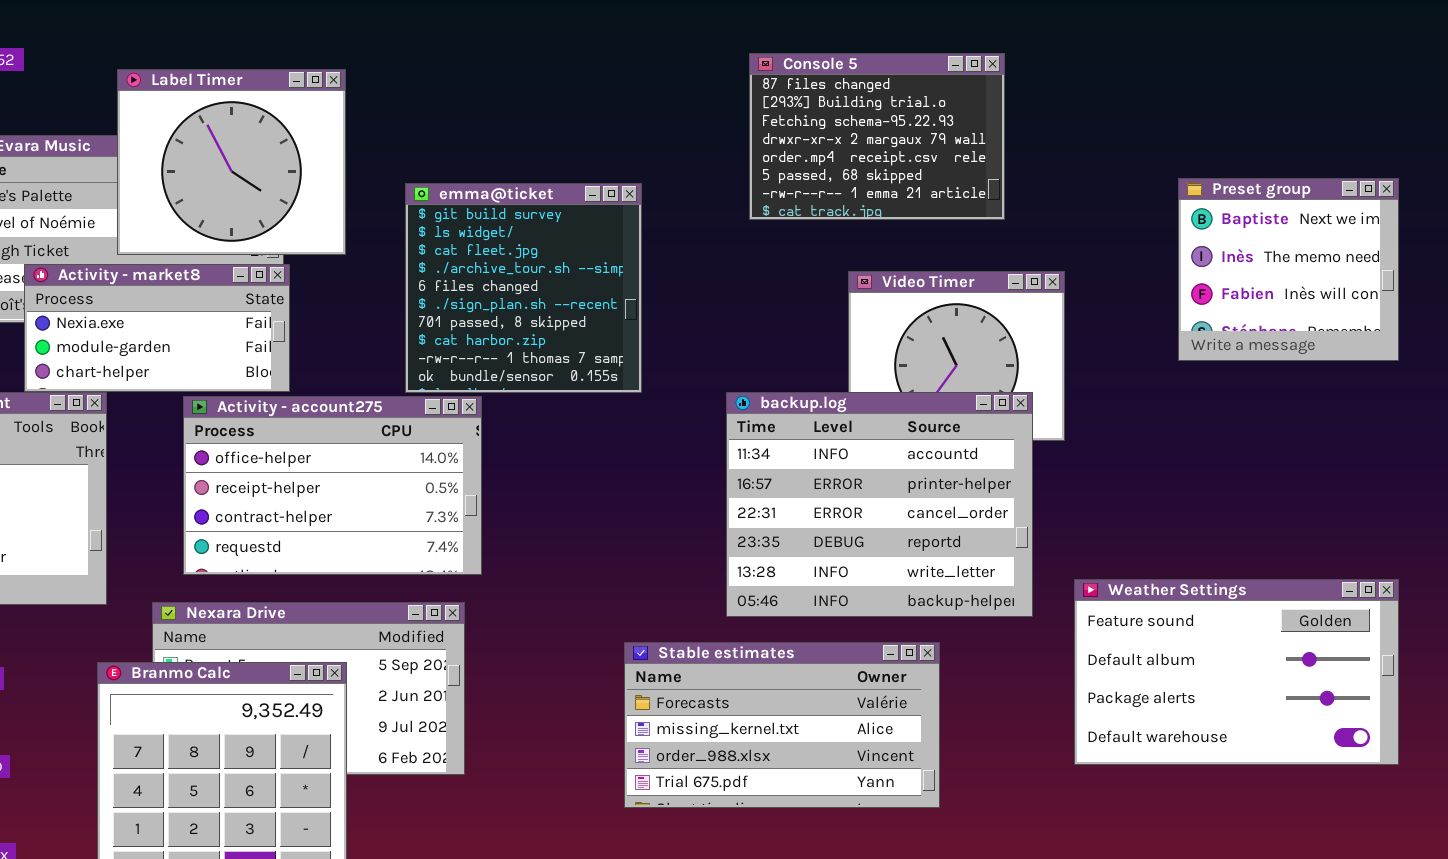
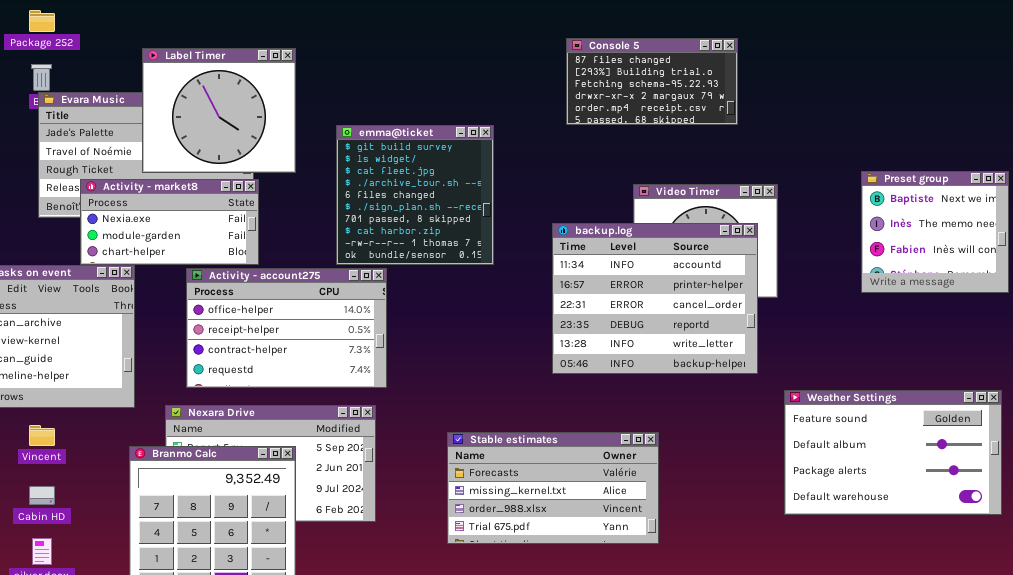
Console 5: [749,53,1005,220] -> [566,38,738,125], resized
Preset group: [1178,178,1399,361] -> [861,171,1009,293], moved
backup.log: [726,392,1033,617] -> [552,223,758,374], moved
Stable estimates: [624,642,940,808] -> [447,432,659,544], moved

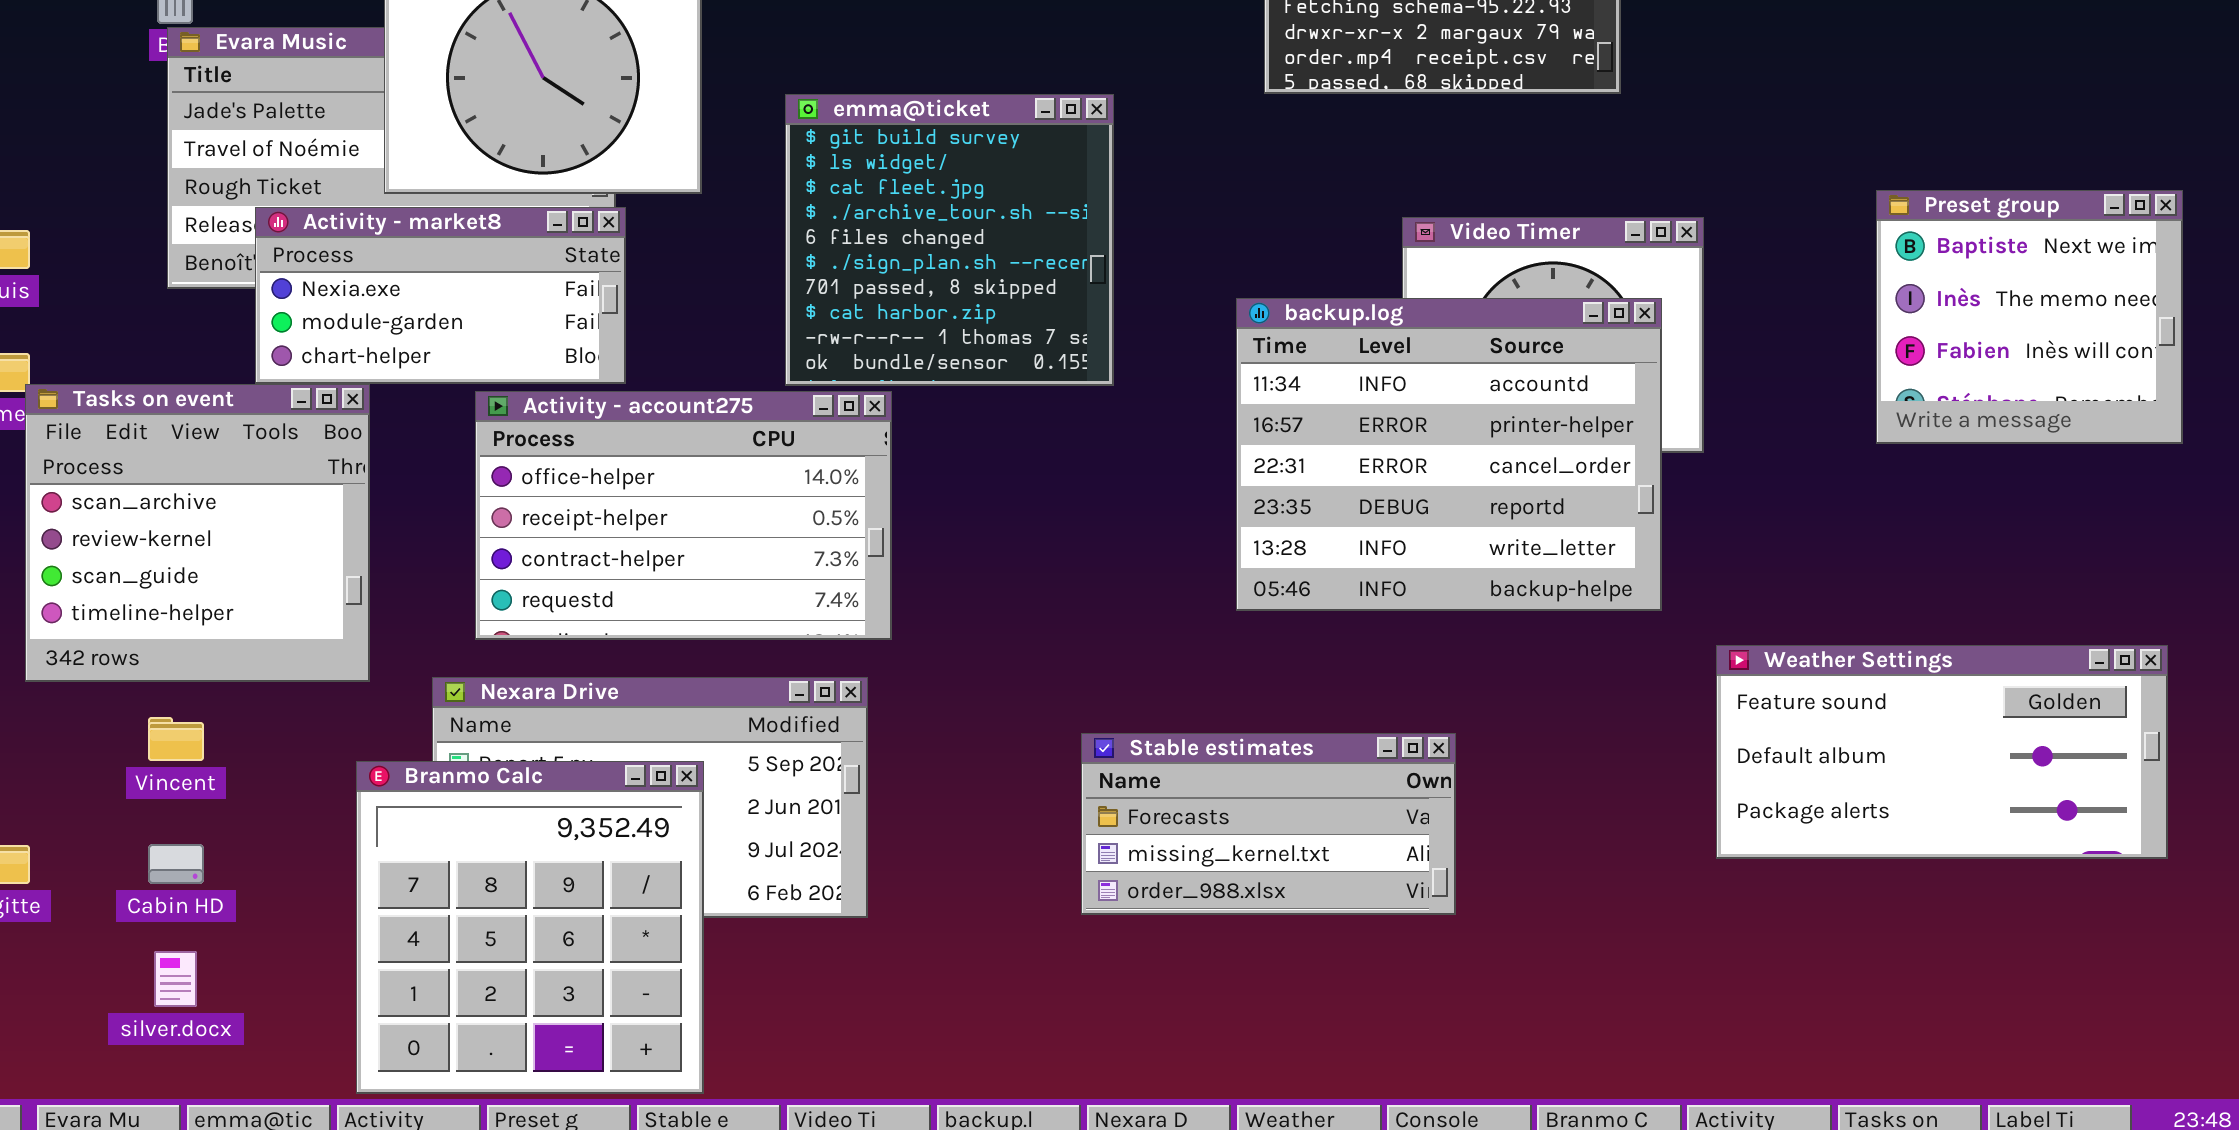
Weather Settings: [784,390,1002,515] -> [1716,645,2168,859], resized
Stable estimates: [447,432,659,544] -> [1081,733,1456,915], resized

